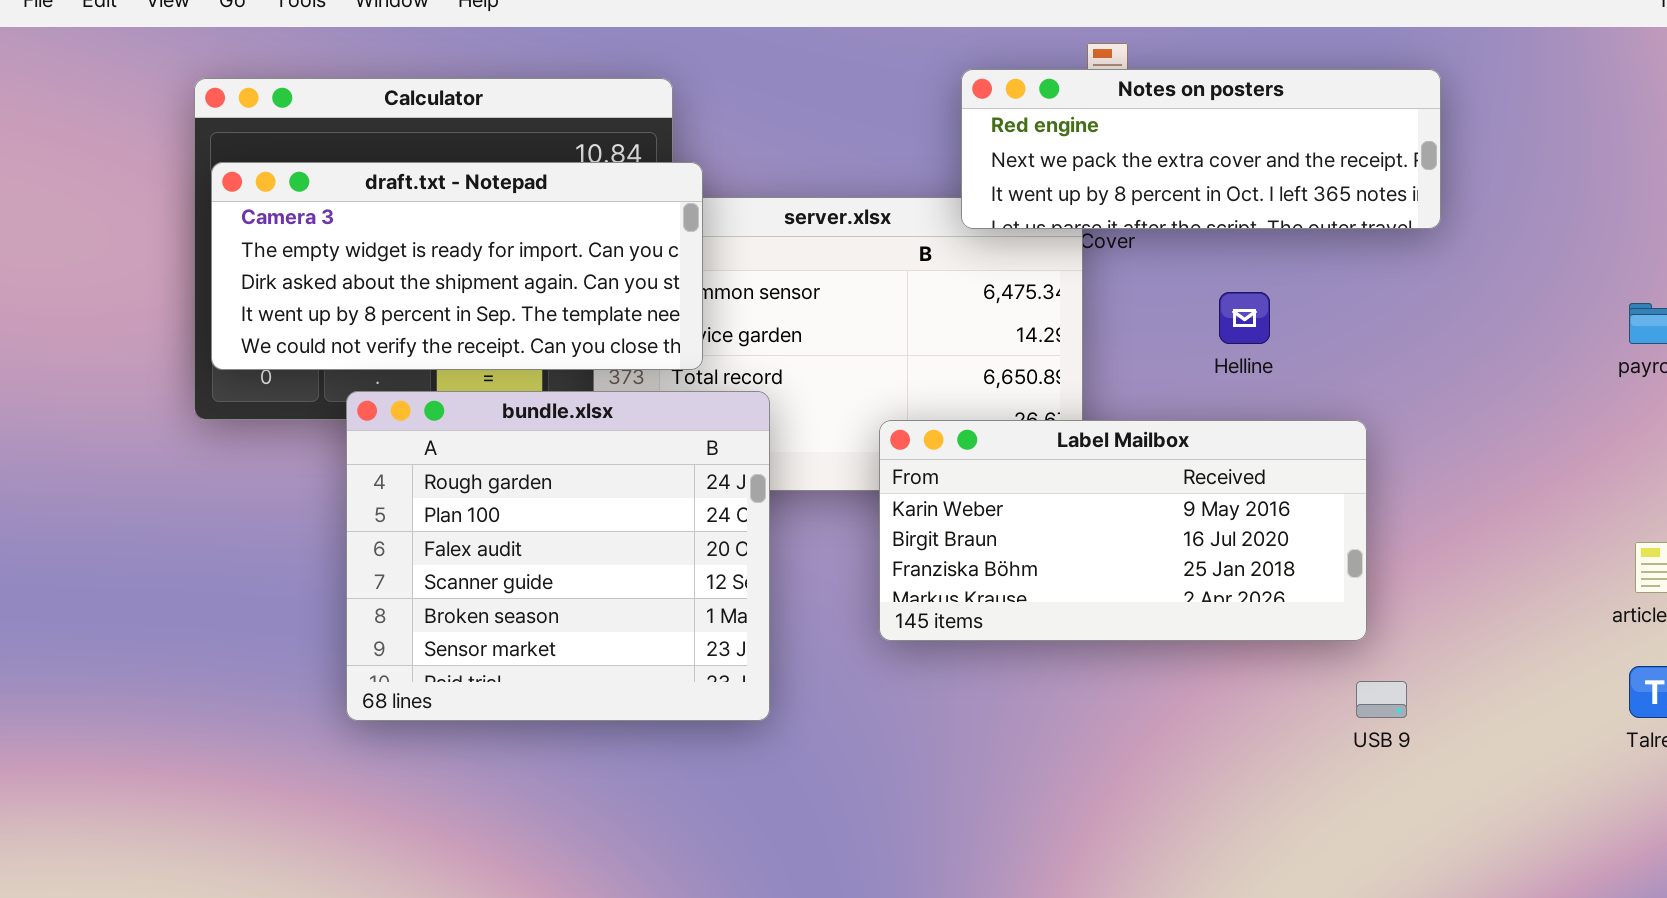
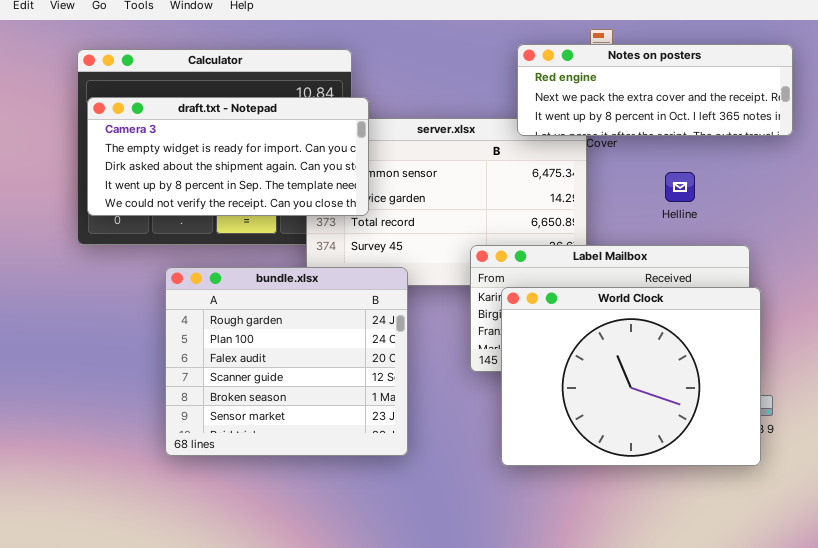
bundle.xlsx: [346,391,770,721] -> [165,267,408,456], moved
World Clock: none -> [501,287,761,466], opened

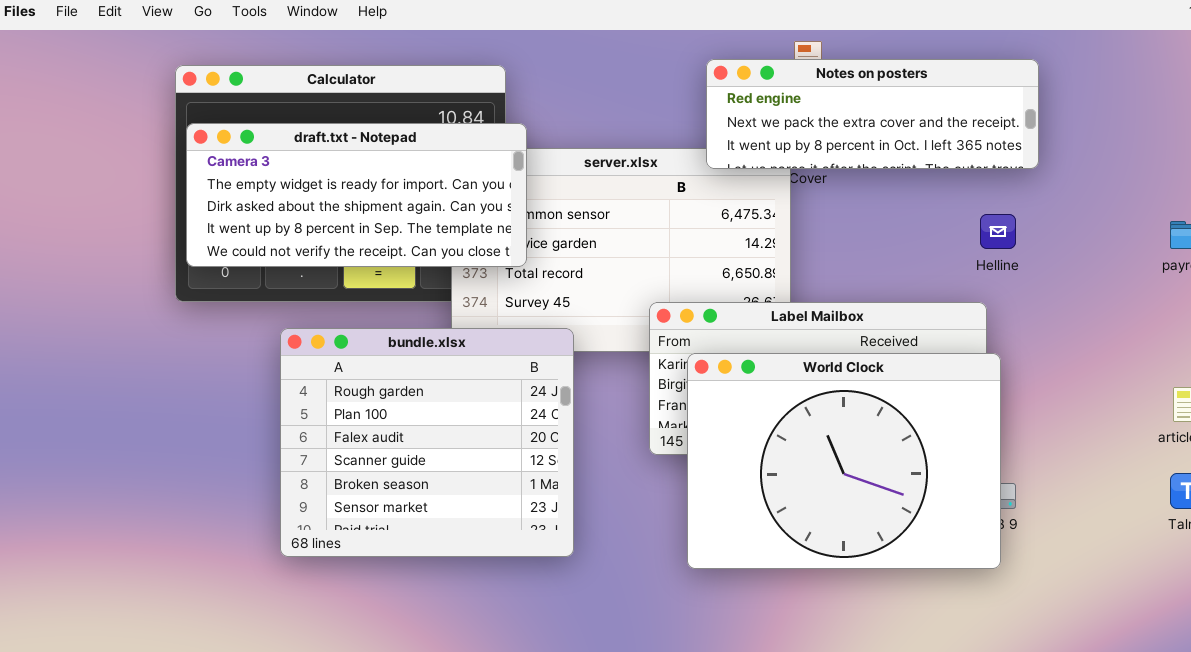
Helline: [665,172,695,202] -> [980,214,1016,249], moved

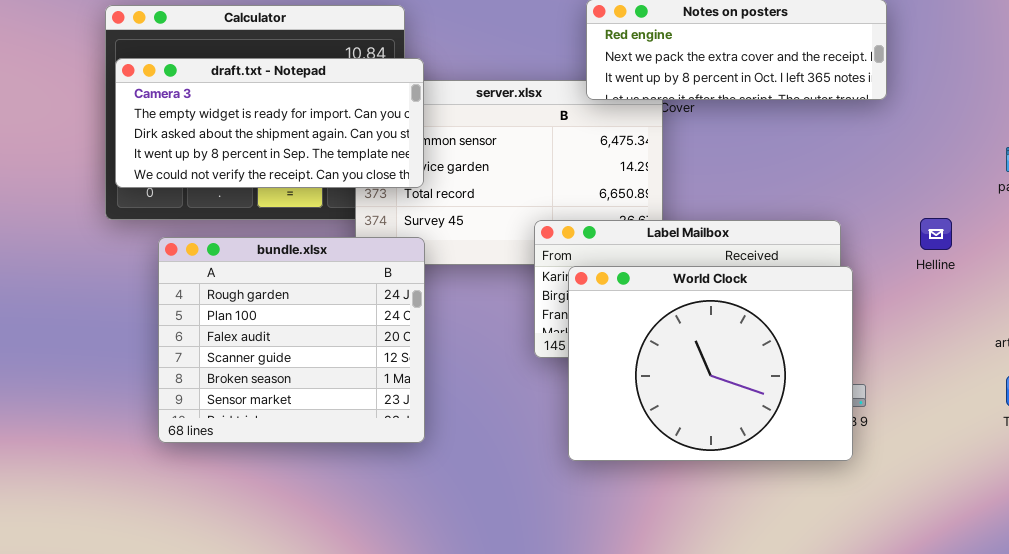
Helline: [980,214,1016,249] -> [920,218,952,250], moved
bundle.xlsx: [280,328,574,557] -> [158,237,425,443], moved

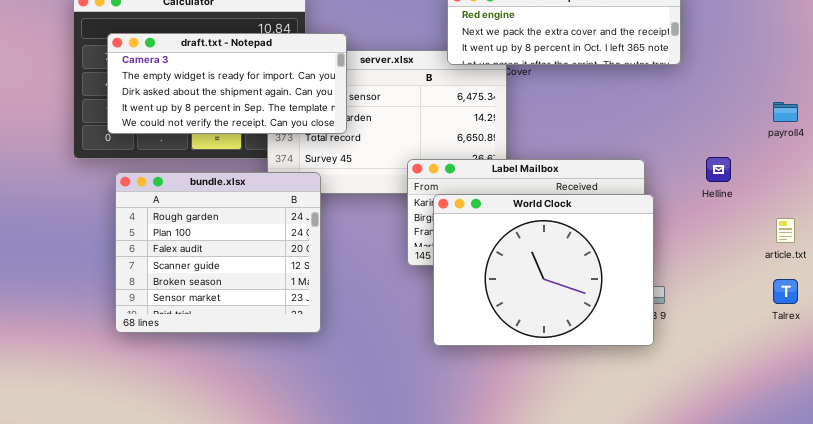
draft.txt - Notepad: [115,58,424,188] -> [107,33,347,134], moved

